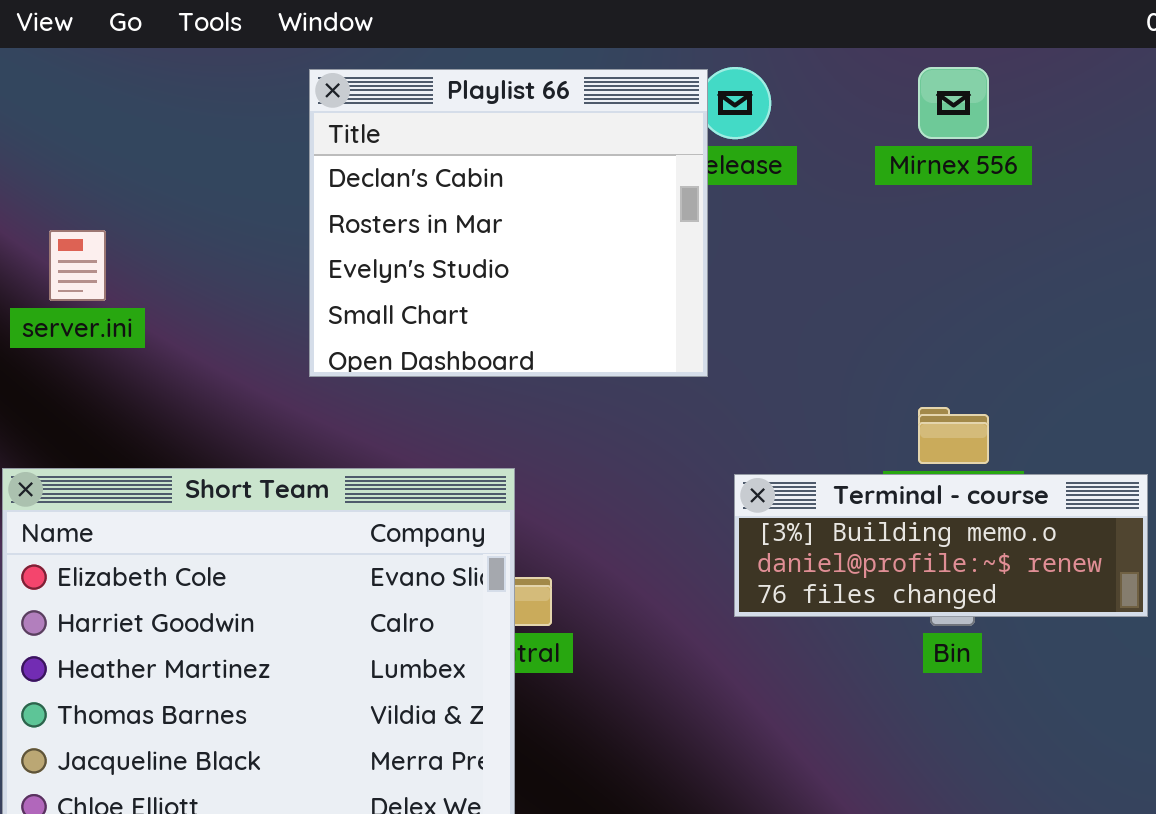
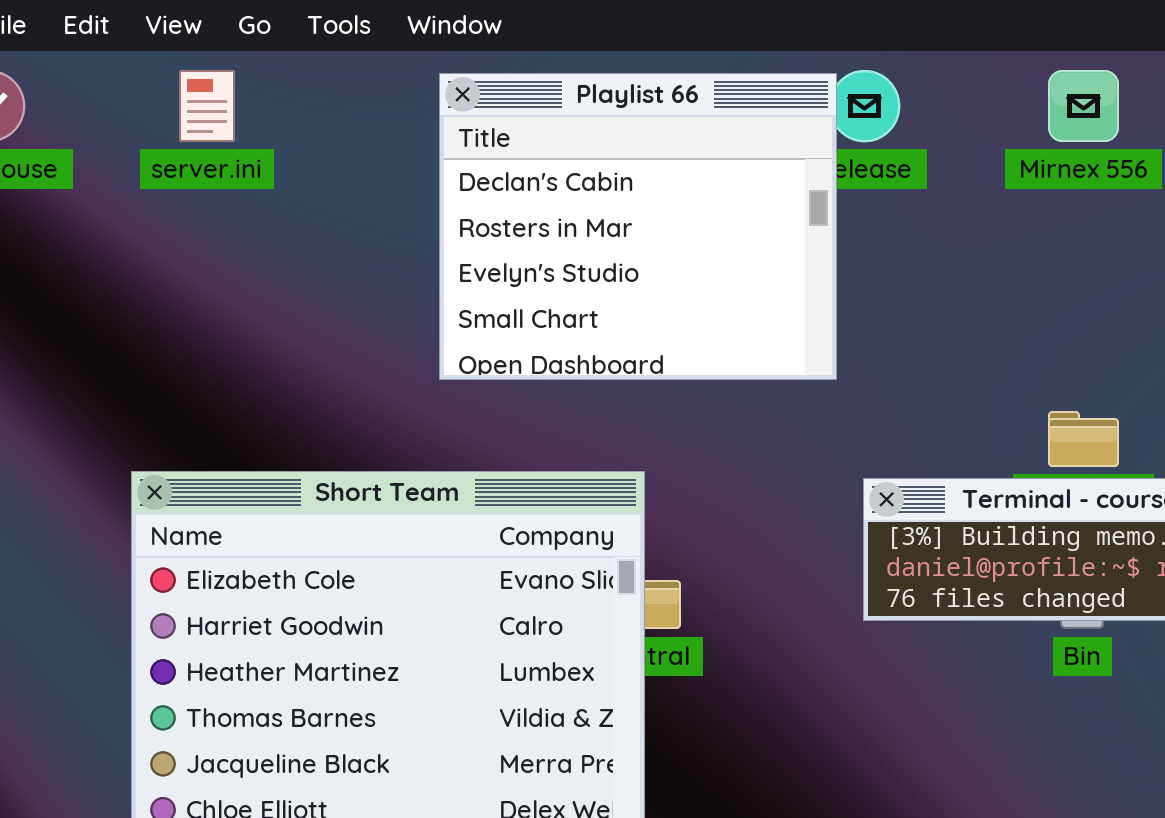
server.ini: [49,230,106,301] -> [179,70,235,142], moved

